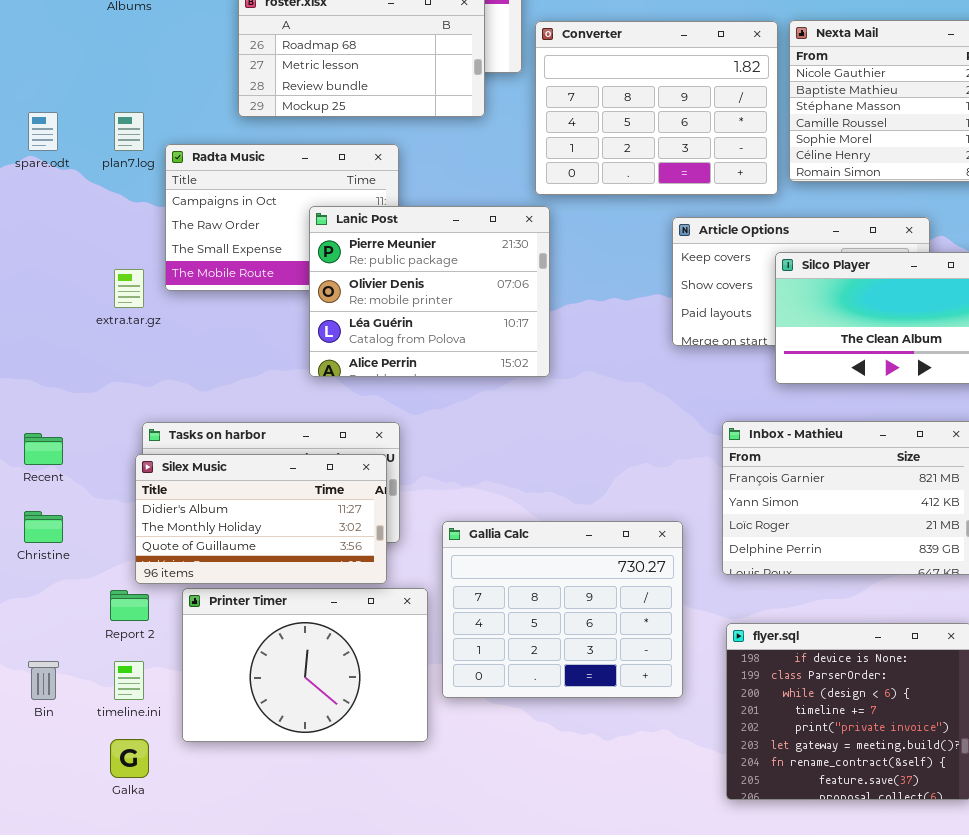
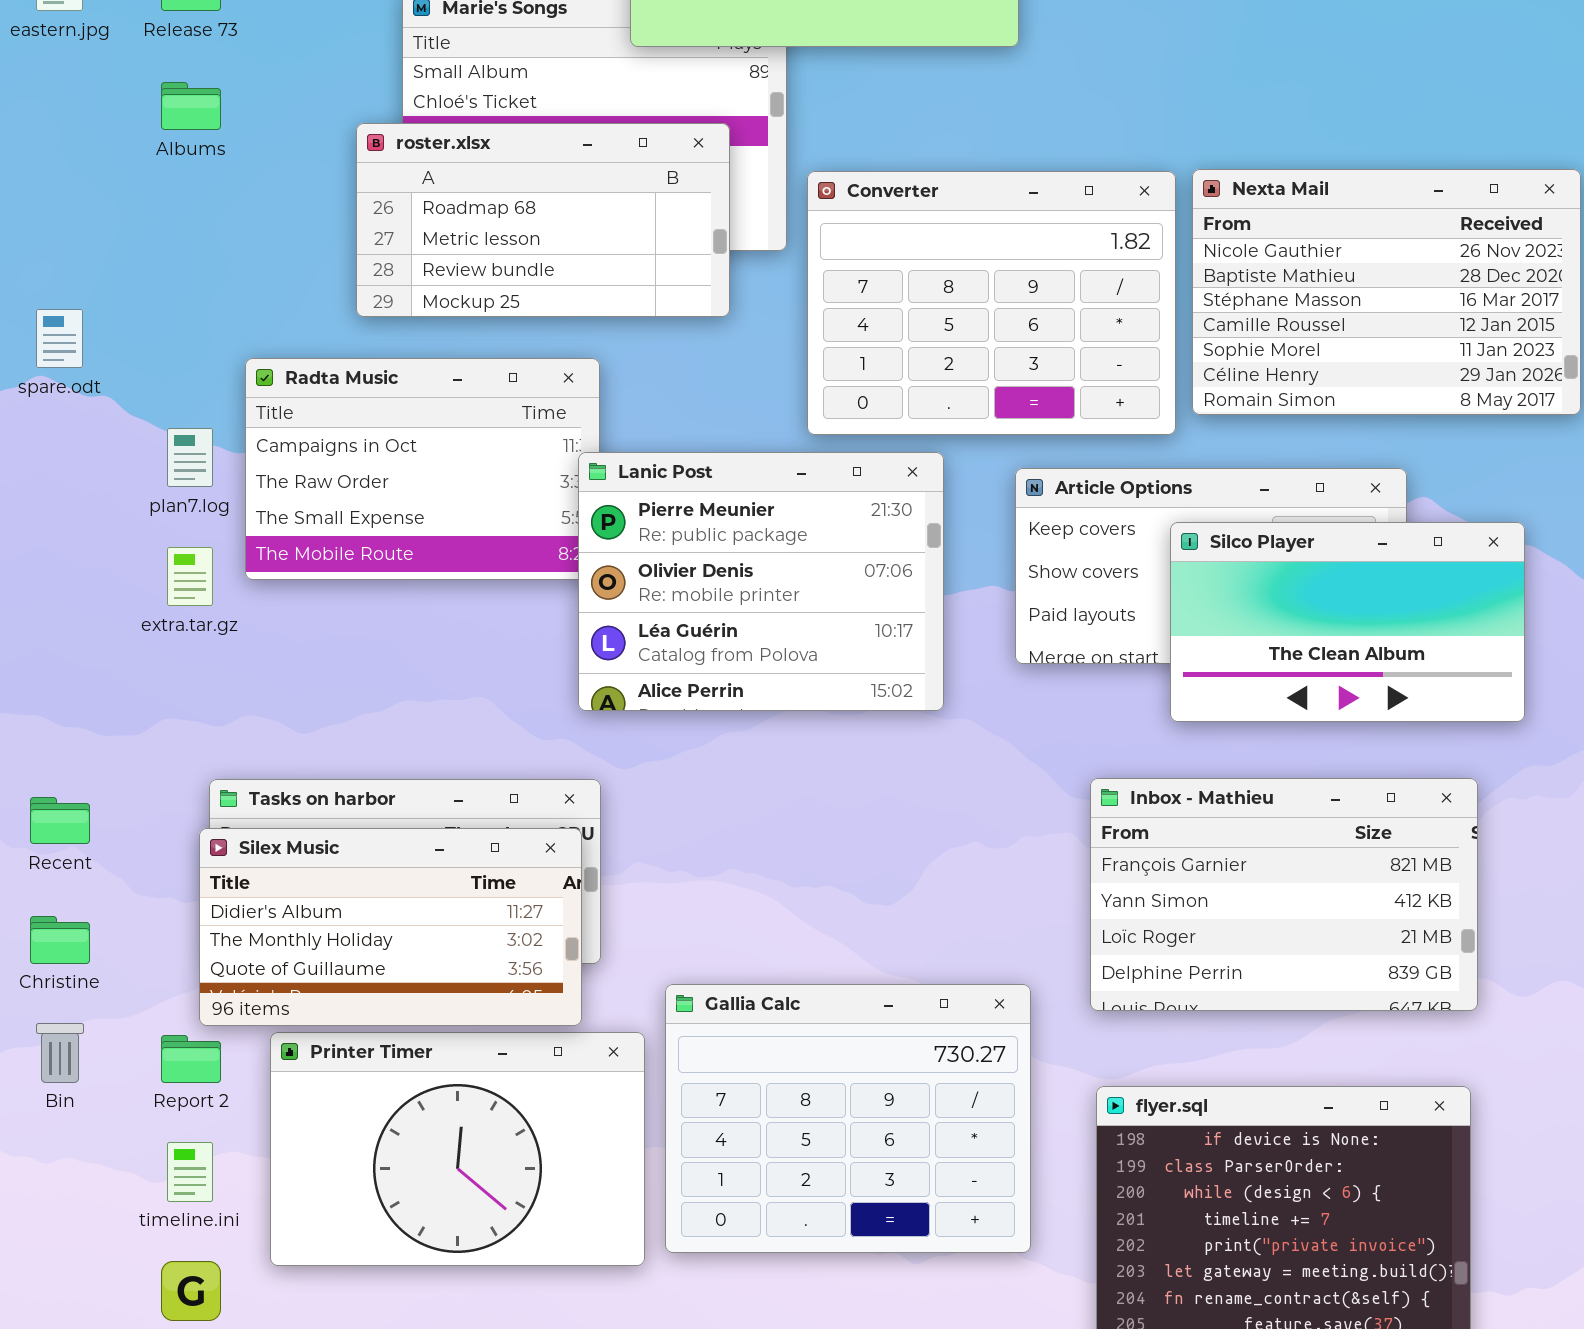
plan7.log: [114,112,144,151] -> [167,428,213,487], moved
Lanic Post: [309,206,550,377] -> [578,452,944,711], moved
Gallia Calc: [442,521,683,698] -> [665,984,1031,1253], moved
Bin: [28,661,59,700] -> [36,1023,84,1083], moved

